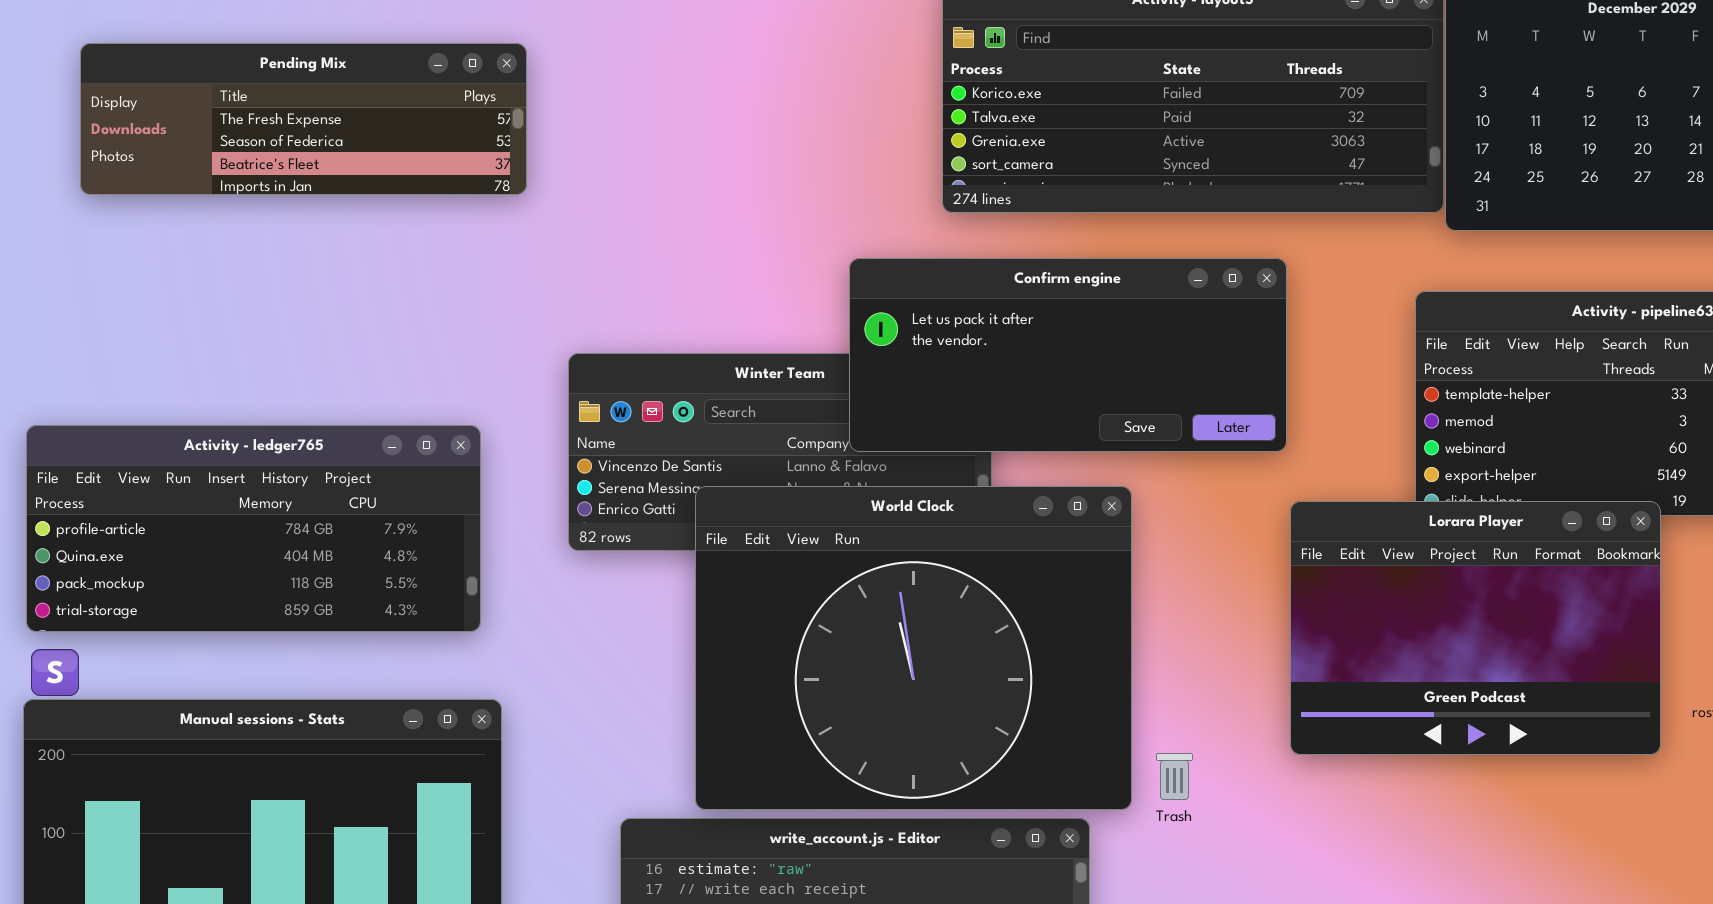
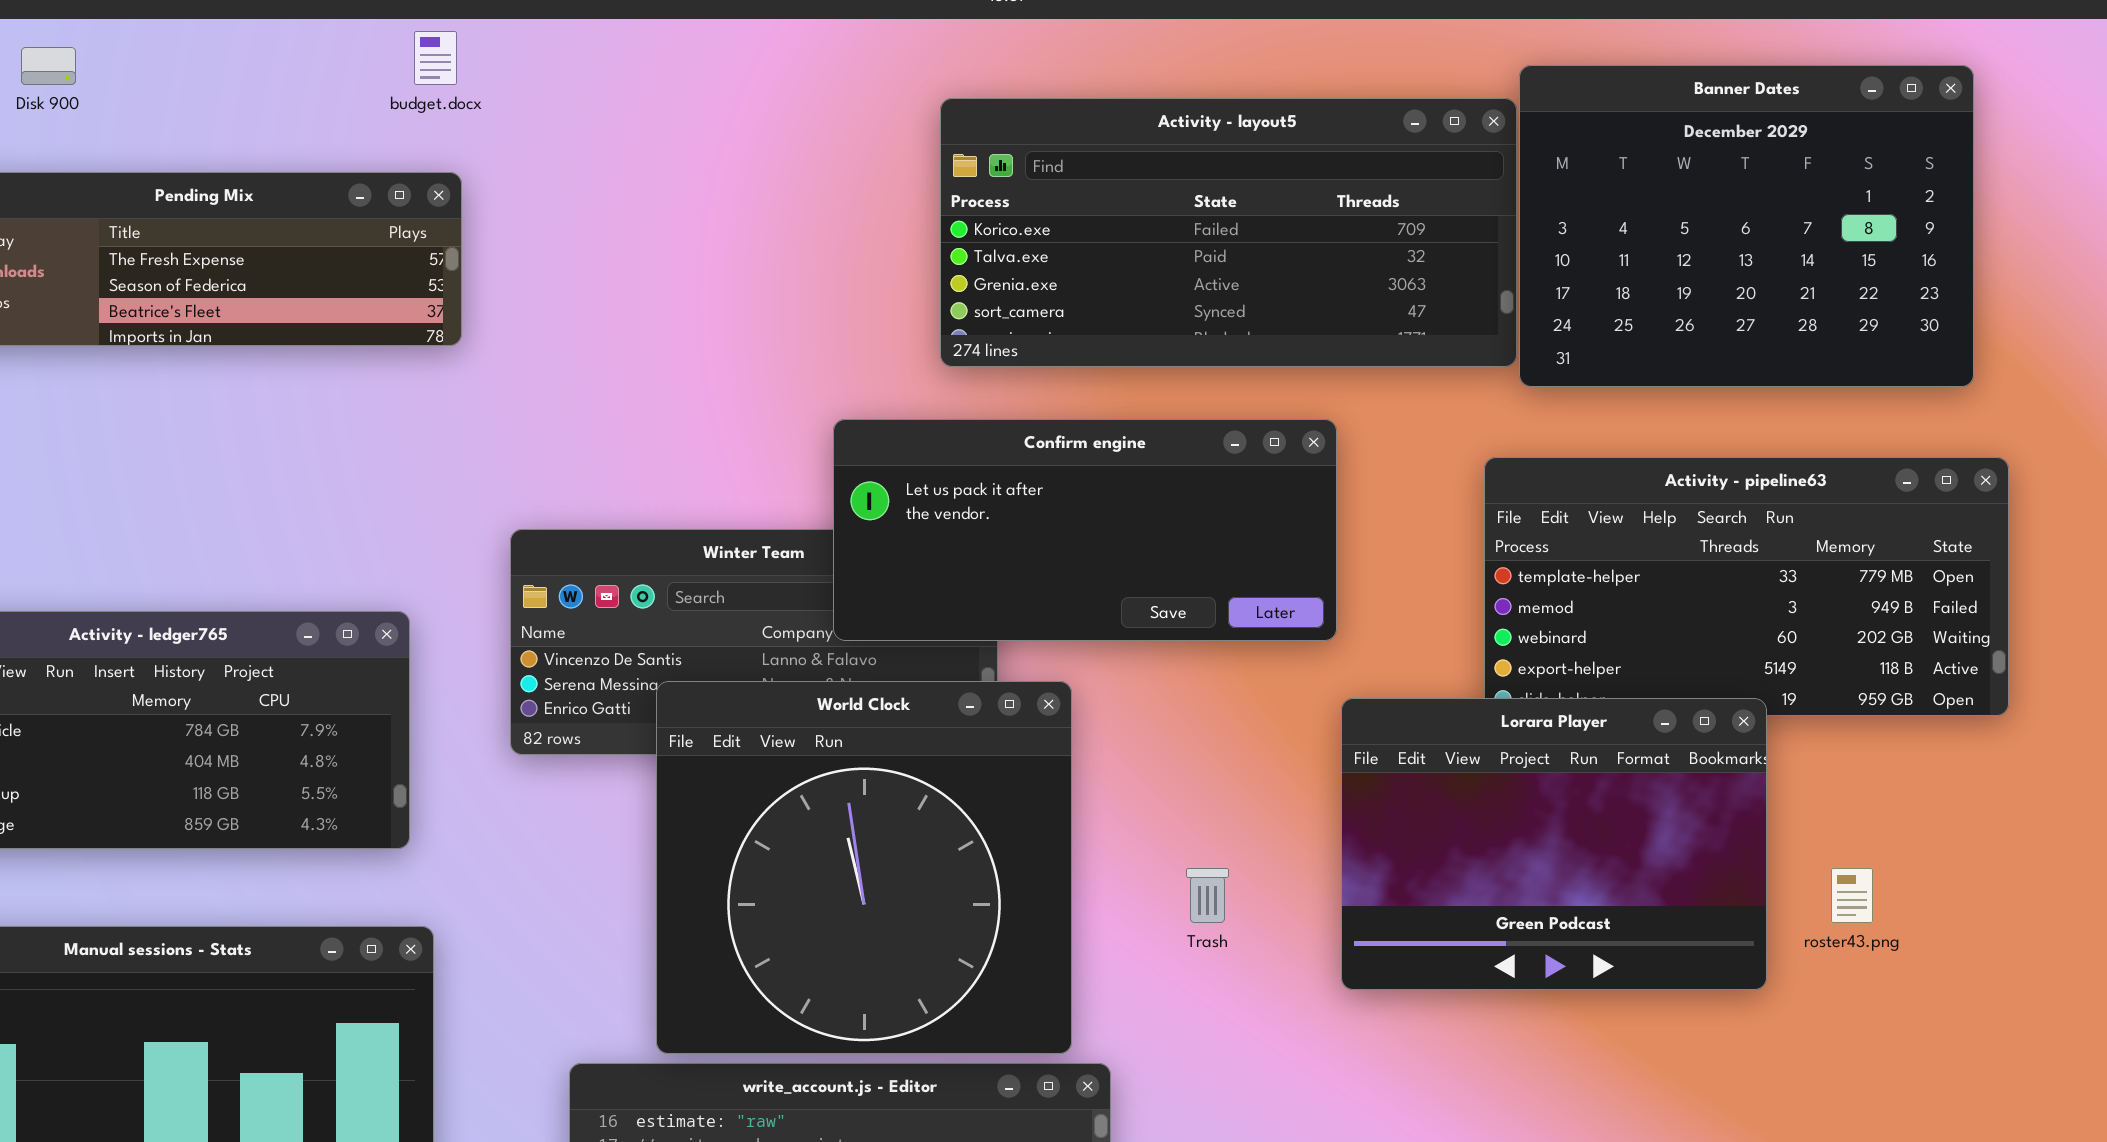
World Clock: [695,486,1132,810] -> [656,681,1072,1054], resized
Trash: [1156,753,1193,800] -> [1186,868,1229,923], moved

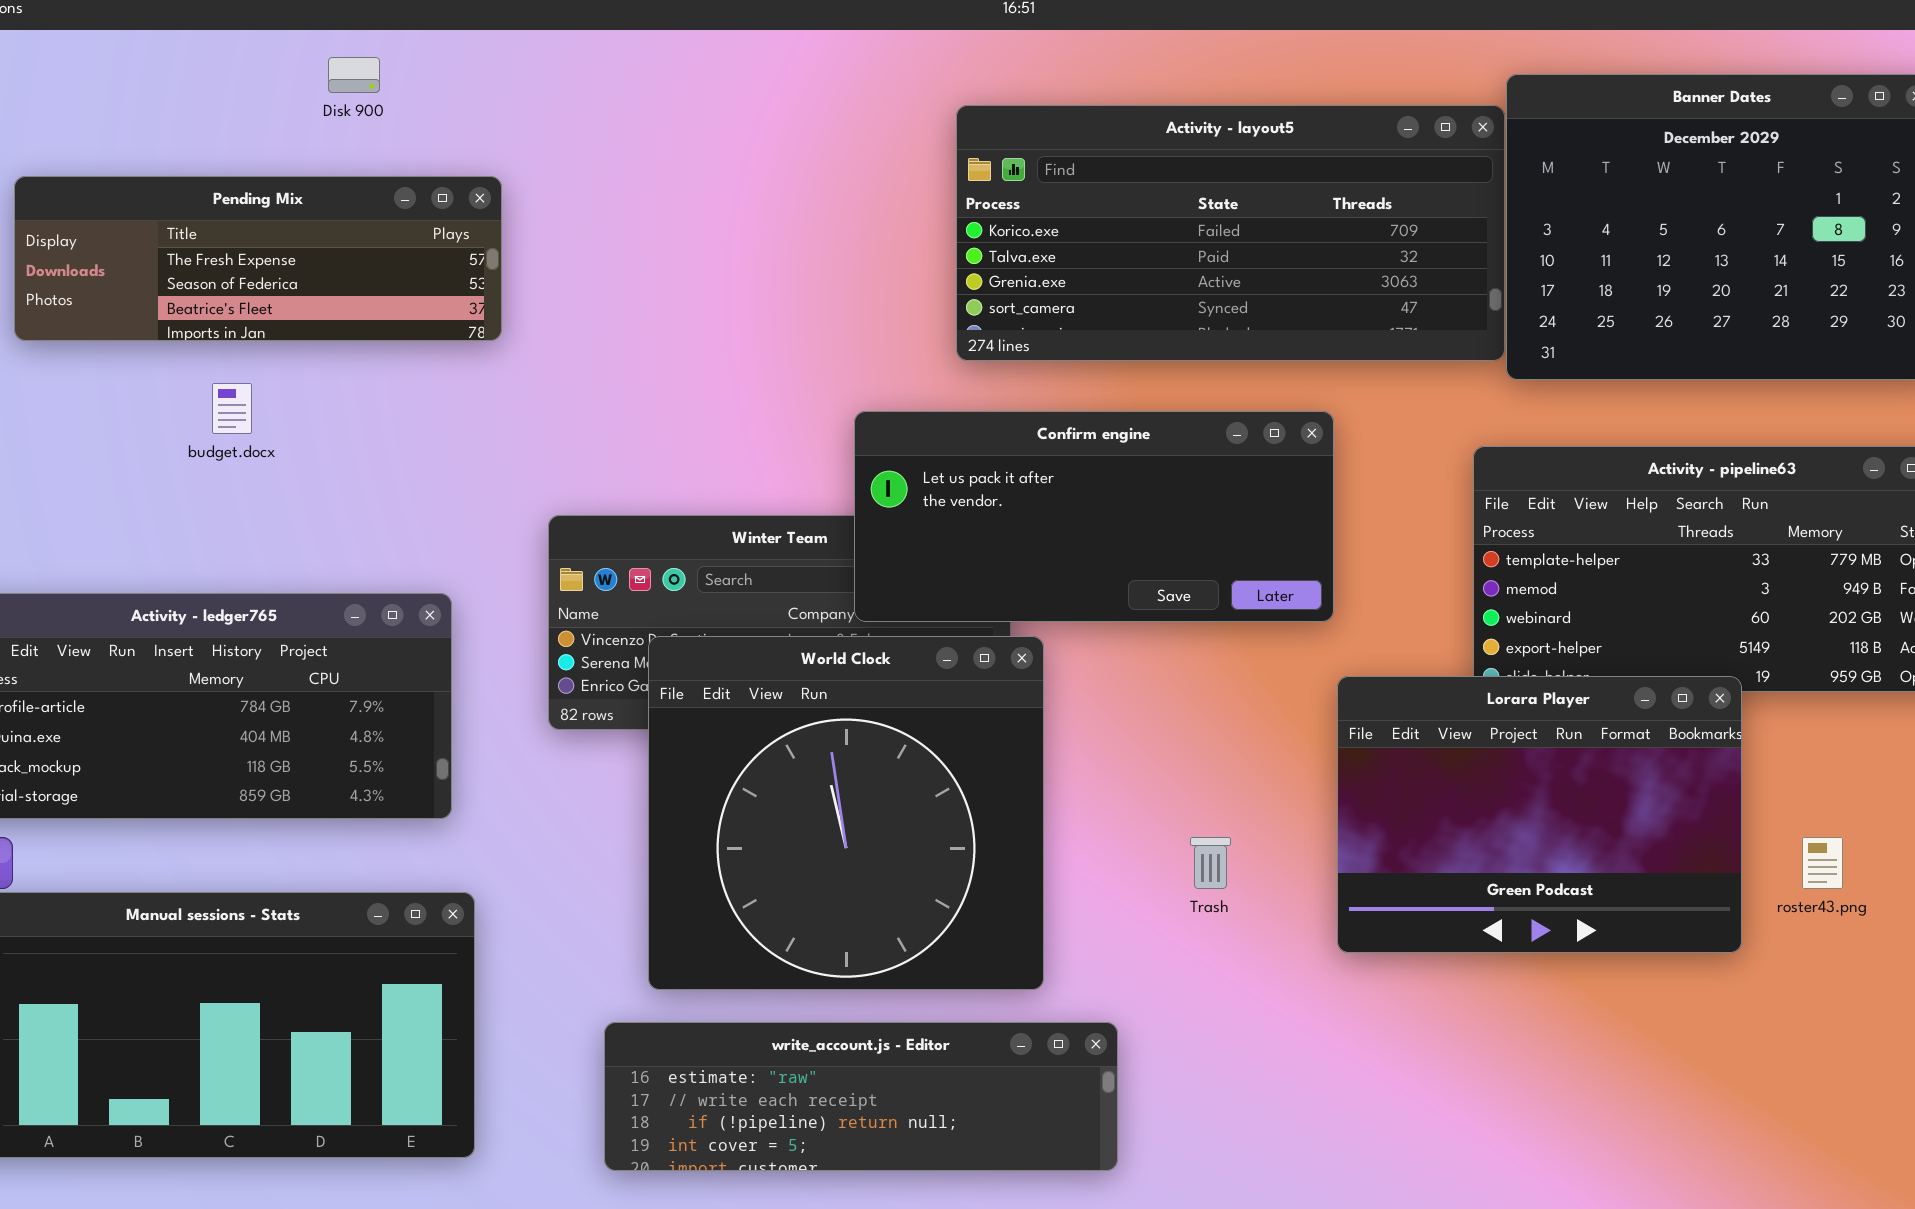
budget.docx: [414,31,457,85] -> [212,383,252,434], moved
Disk 900: [21,47,76,85] -> [328,57,380,93], moved
World Clock: [656,681,1072,1054] -> [648,636,1044,990], moved

